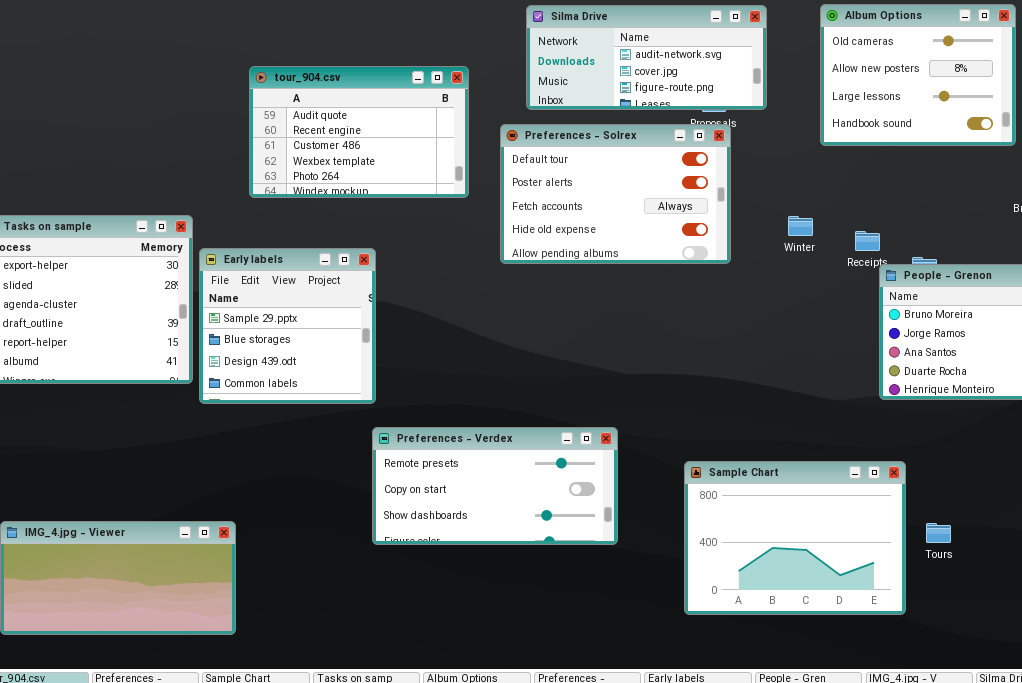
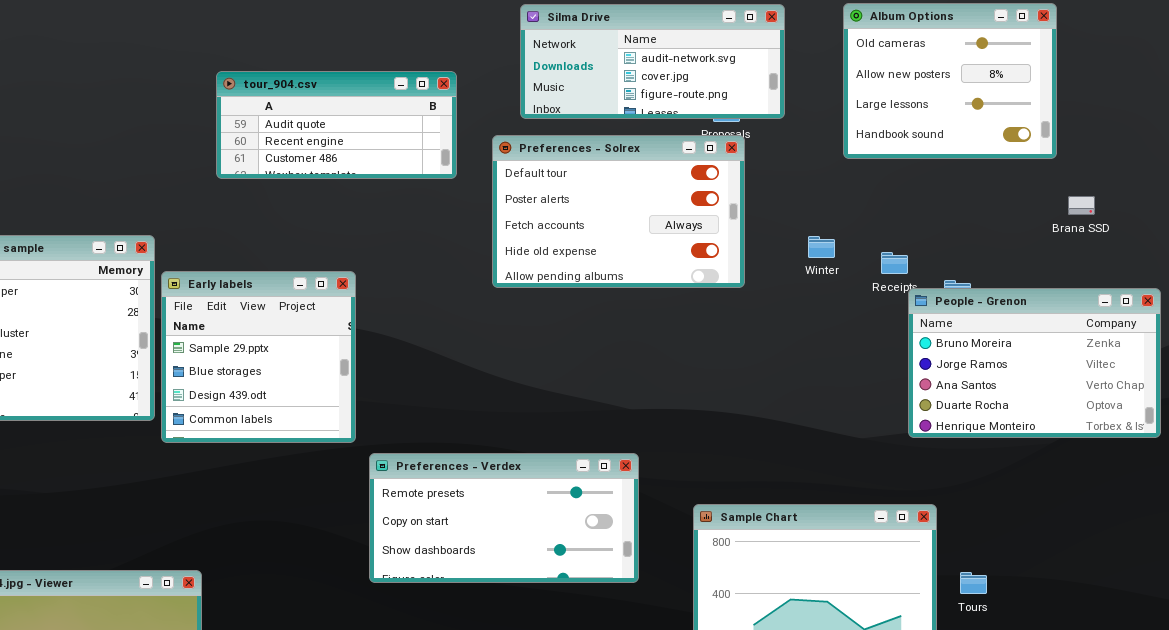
tour_904.csv: [249,66,469,198] -> [216,71,457,179], resized
Preferences - Verdex: [372,427,618,545] -> [369,453,639,583], moved

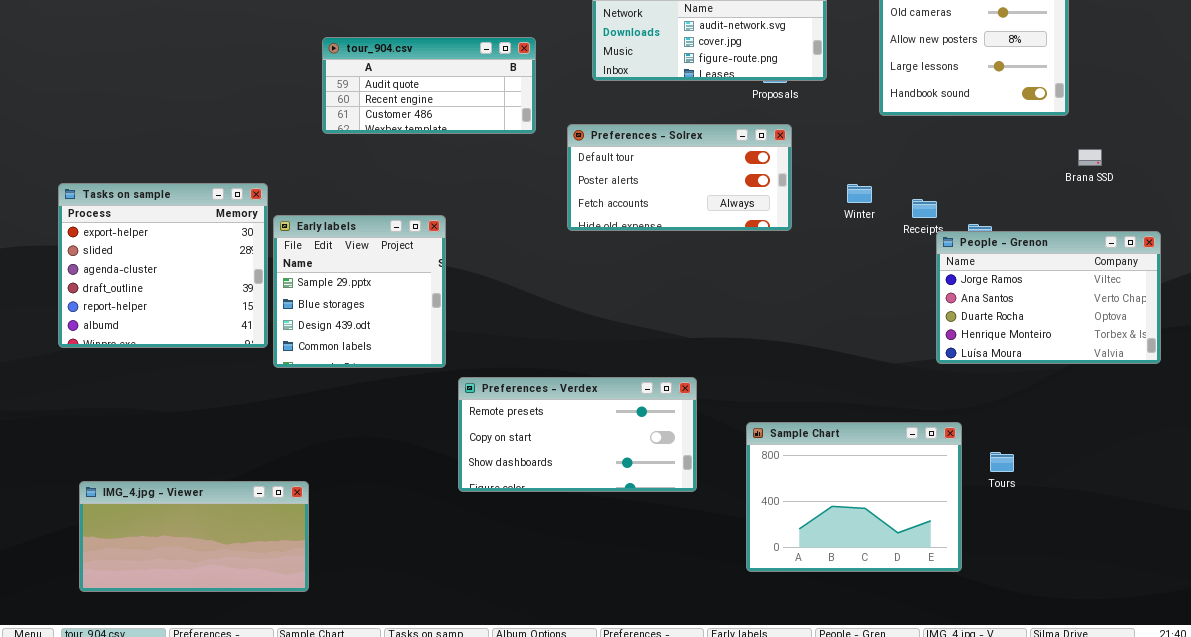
Preferences - Solrex: [492,135,745,288] -> [567,124,792,231], resized
People - Grenon: [908,288,1161,438] -> [936,231,1161,364], scrolled down 1 row
Tours: [960,572,987,594] -> [990,452,1014,472], moved

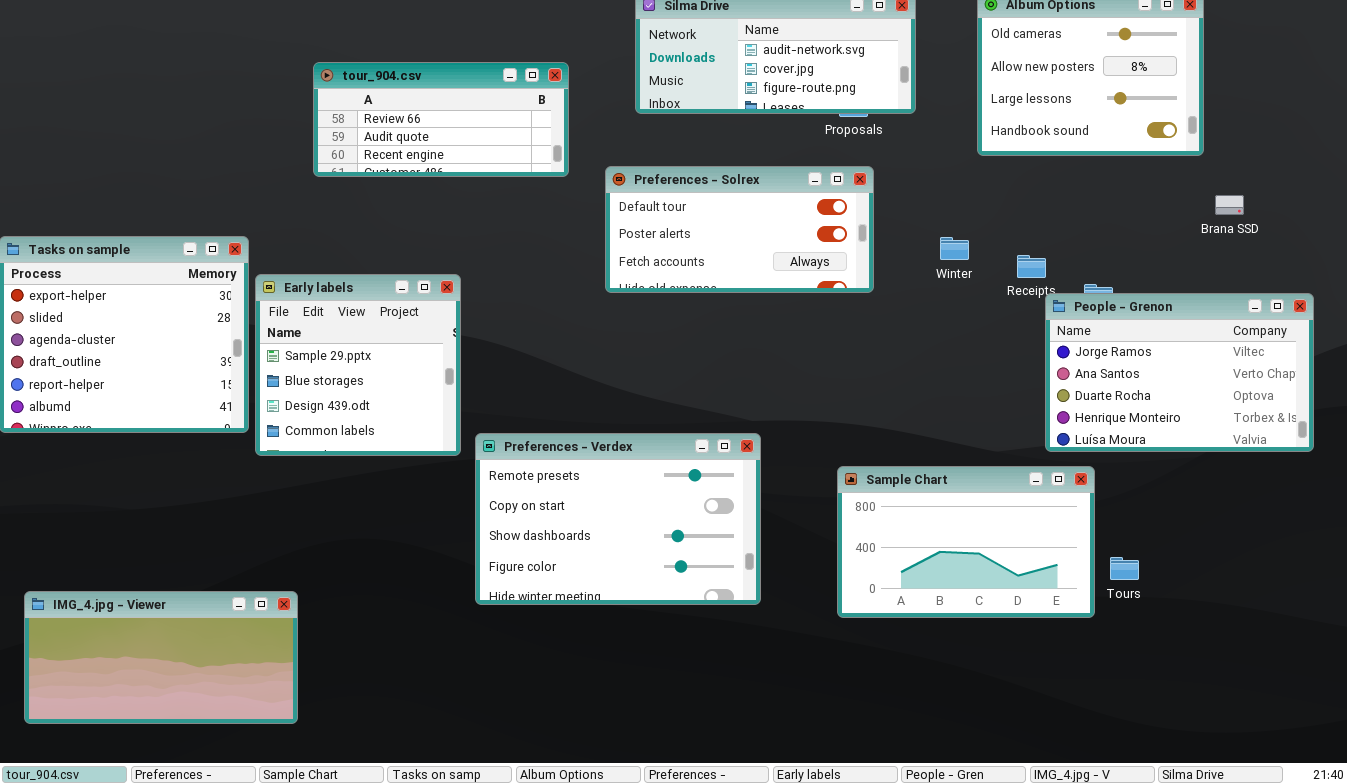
tour_904.csv: [322,37,536,134] -> [313,62,569,177], scrolled up 1 row
Preferences - Verdex: [458,377,697,492] -> [475,433,761,605], resized
Sample Chart: [746,422,962,572] -> [837,466,1095,618], moved, resized

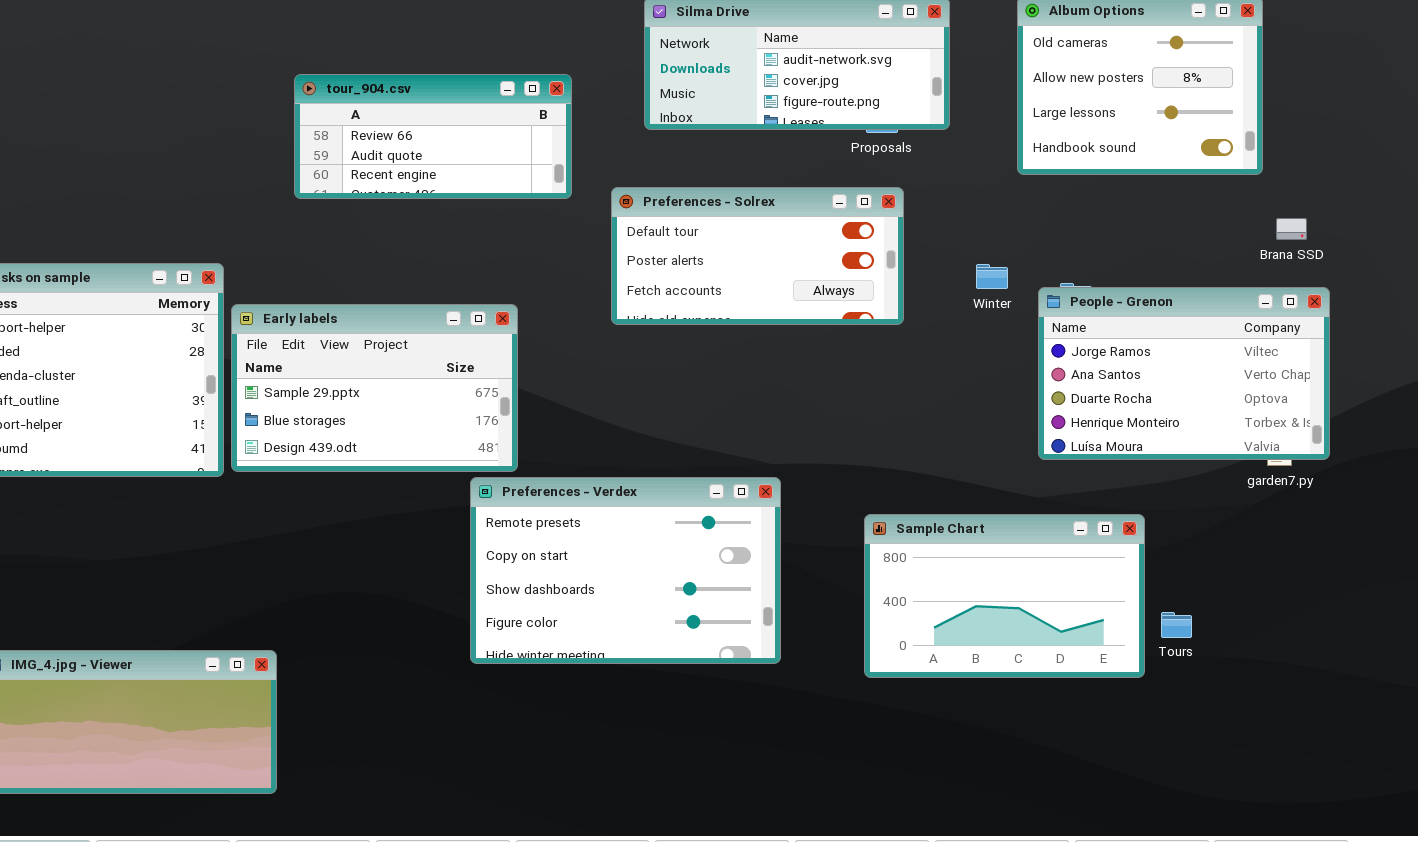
Early labels: [255,274,461,456] -> [231,304,518,472], resized
People - Grenon: [1045,293,1314,452] -> [1038,287,1330,460], moved

